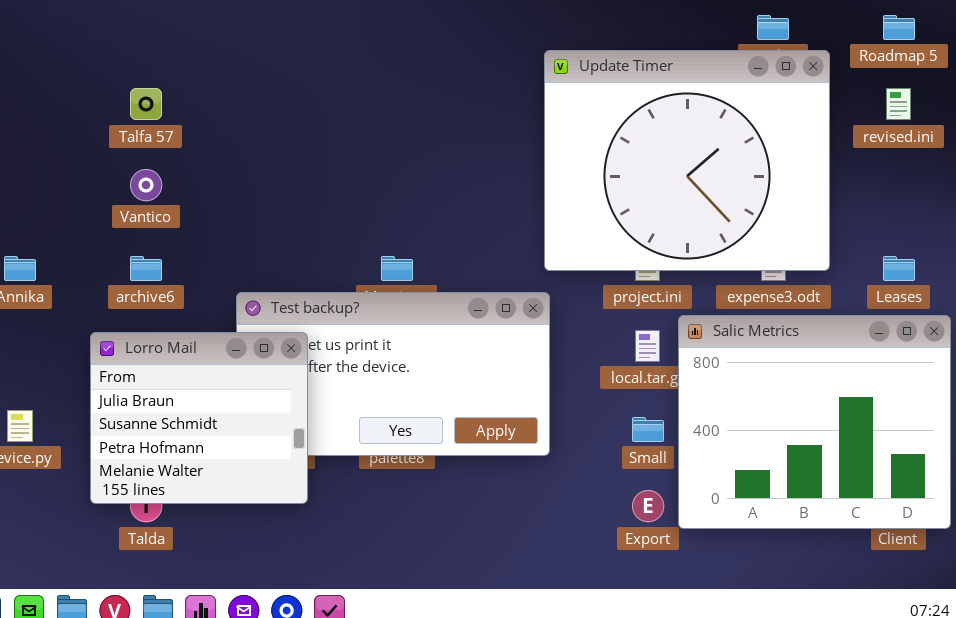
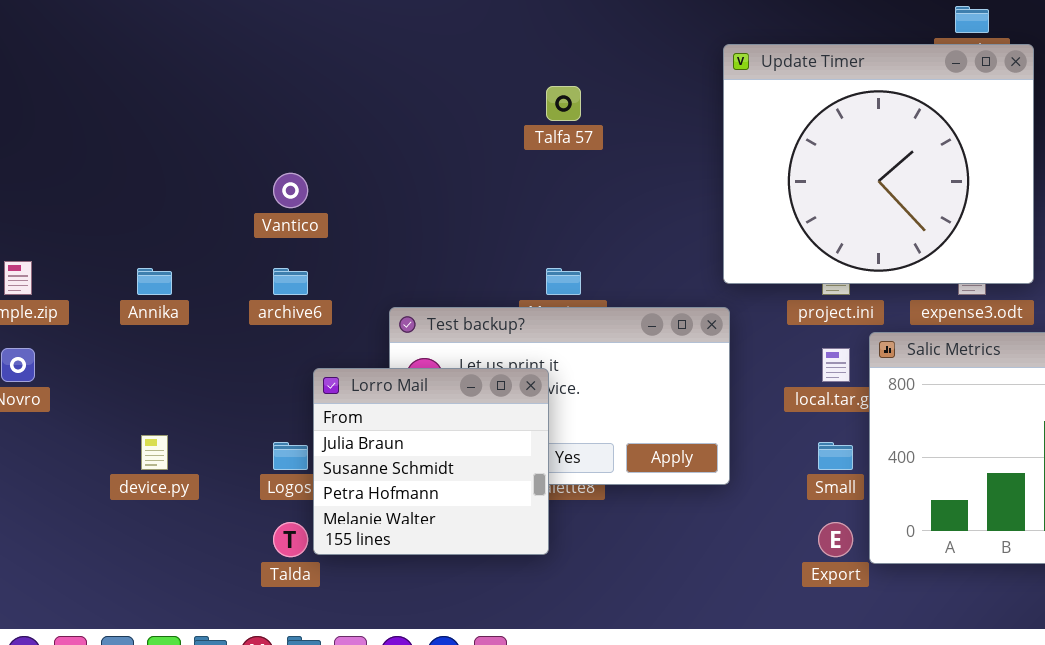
Talfa 57: [130,88,162,120] -> [546,86,581,121], moved
Lorro Mail: [90,332,308,504] -> [313,368,549,555], moved

